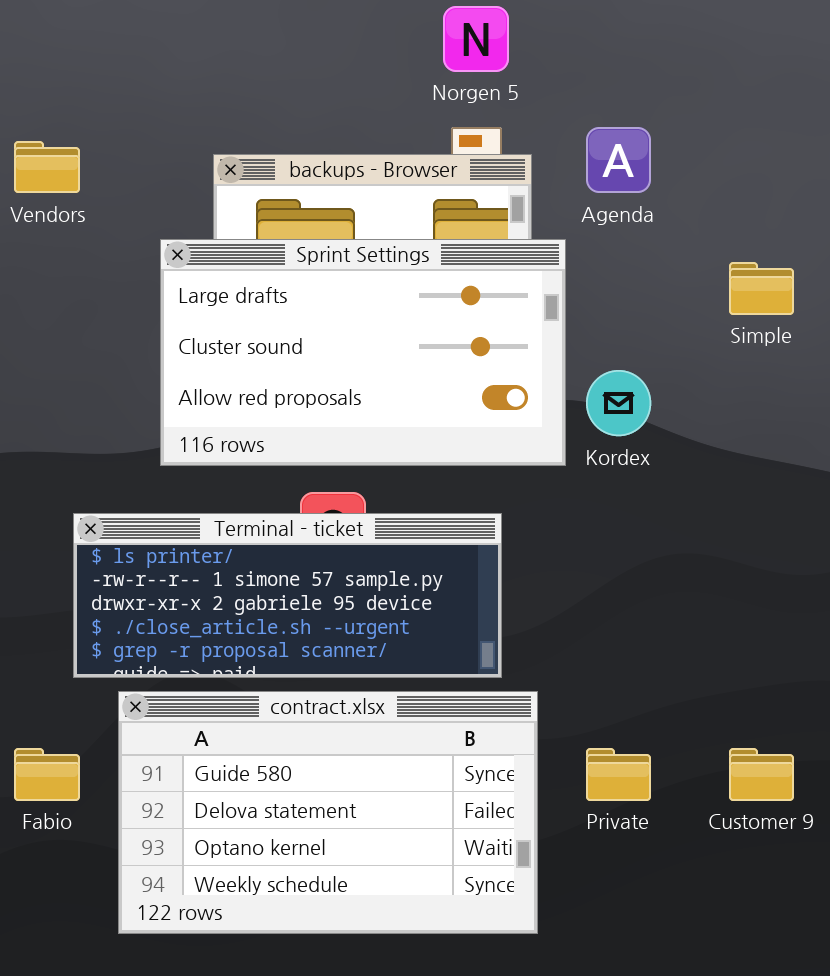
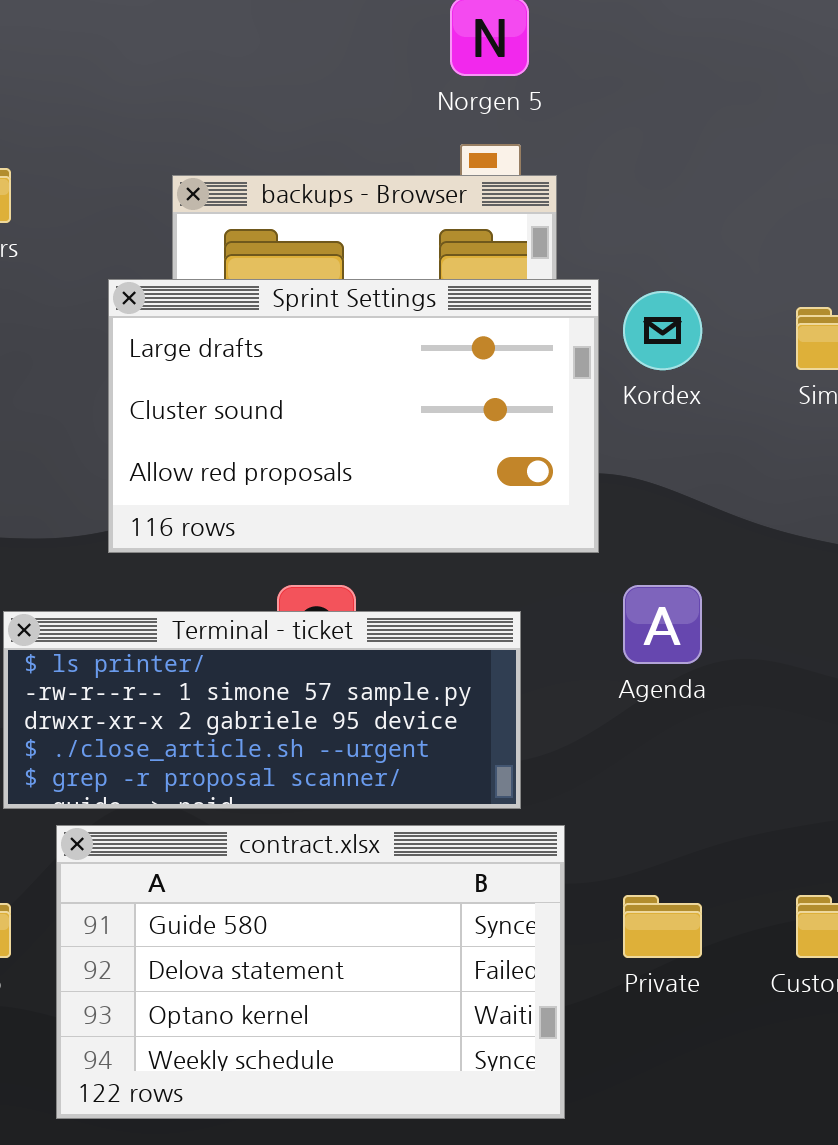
Agenda: [586,127,651,193] -> [623,585,702,664], moved
Kordex: [586,370,651,436] -> [623,291,702,370], moved

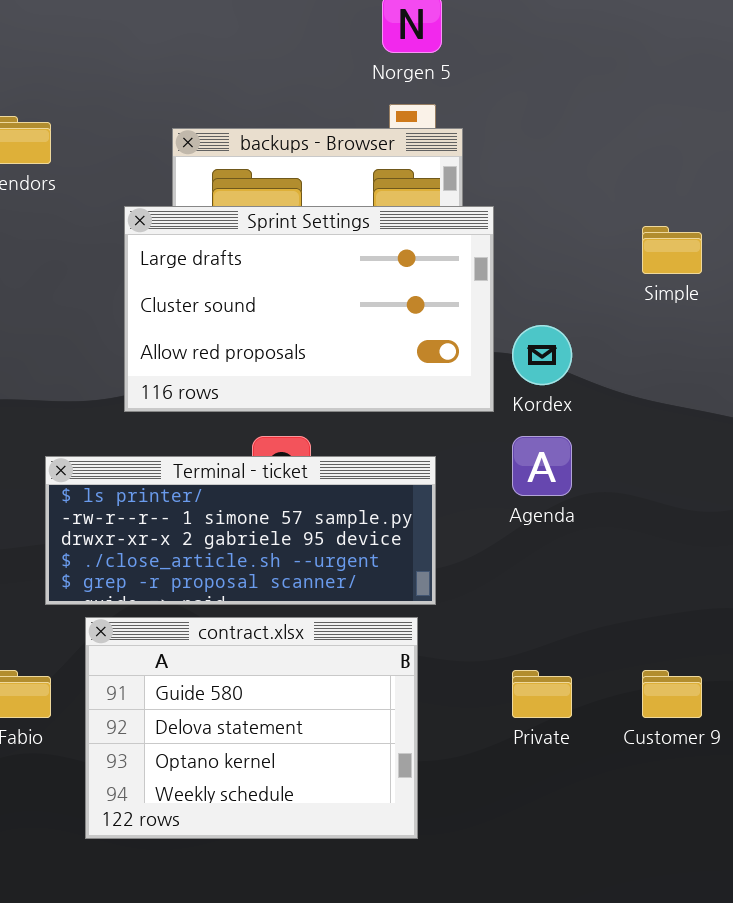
Kordex: [623,291,702,370] -> [512,325,572,385], moved
contract.xlsx: [56,825,565,1119] -> [85,617,418,839], resized

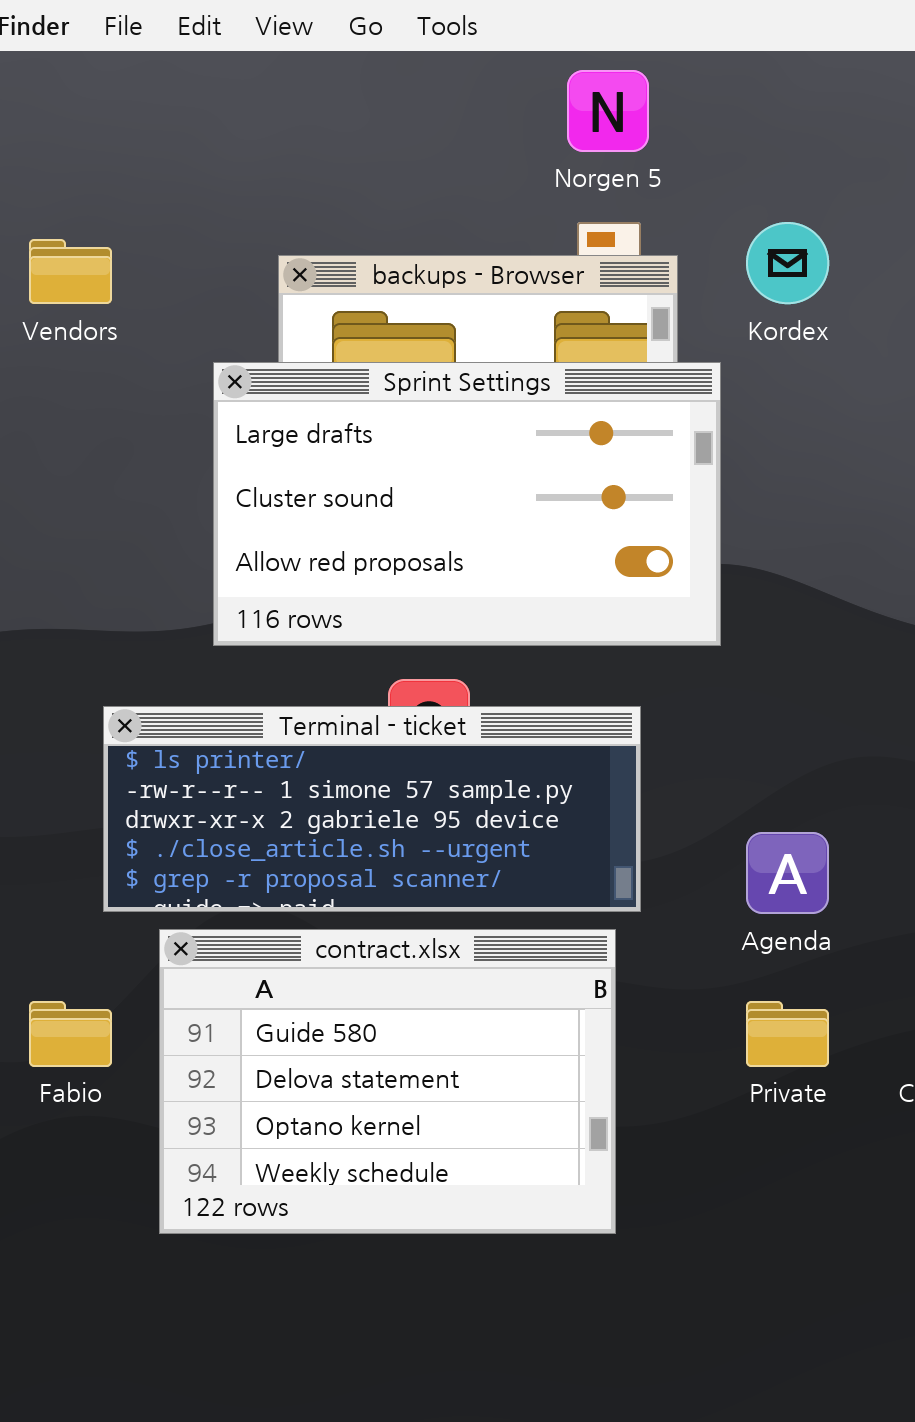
Kordex: [512,325,572,385] -> [746,222,829,304], moved
Agenda: [512,436,572,496] -> [746,832,829,914], moved

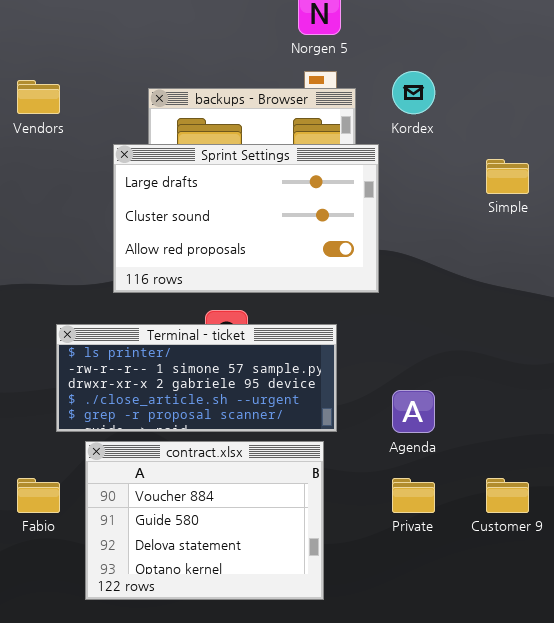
contract.xlsx: [159,929,616,1234] -> [85,441,324,600], scrolled up 1 row

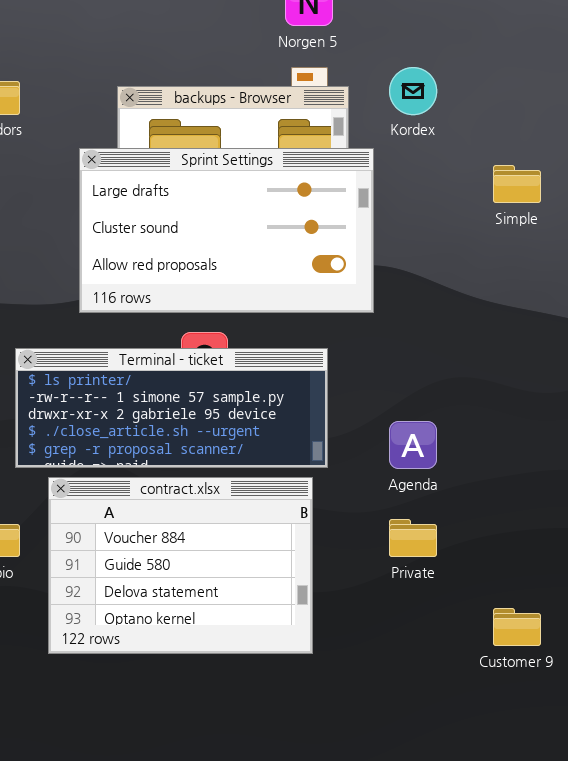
Customer 9: [486,478,529,513] -> [493,608,541,646], moved

